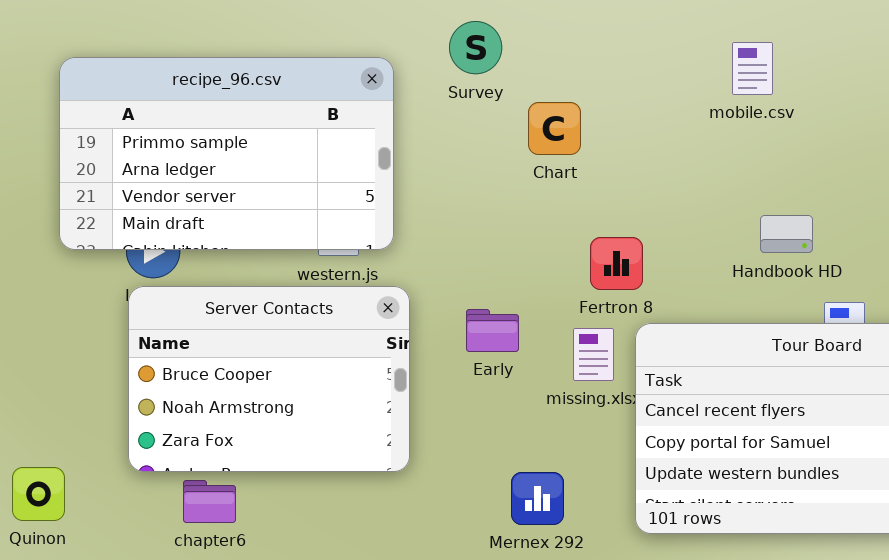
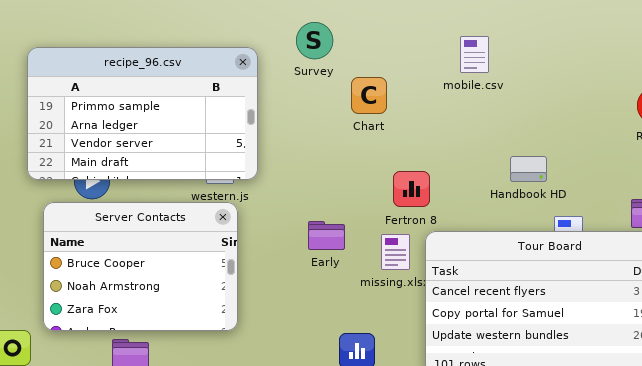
mobile.csv: [732,42,773,95] -> [460,36,489,73], moved
Server Contacts: [128,286,410,472] -> [43,202,238,331], moved

